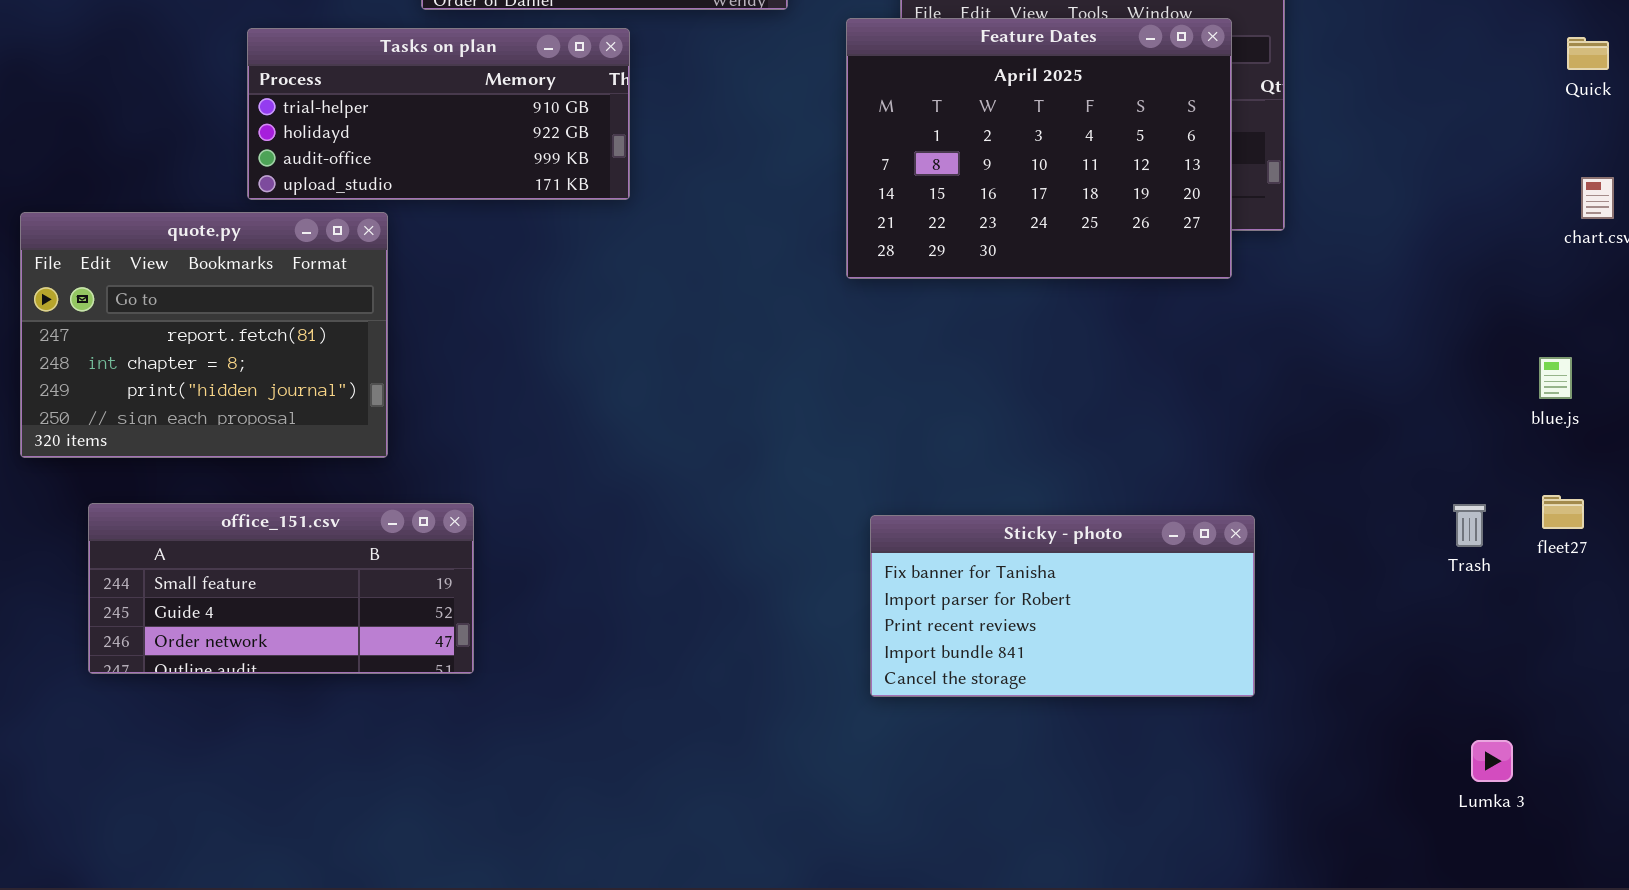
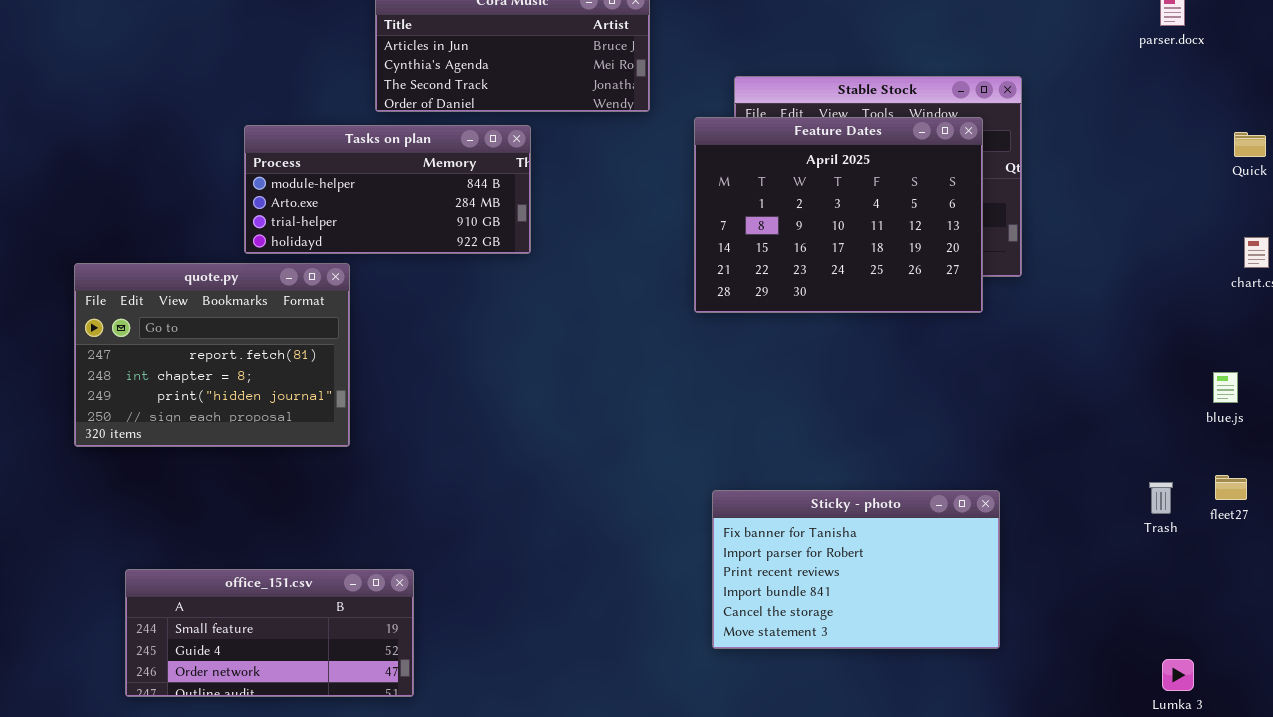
Tasks on plan: [247,28,630,200] -> [244,125,531,254], scrolled up 2 rows
office_151.csv: [88,503,474,674] -> [125,569,414,697], moved
Sticky - photo: [870,515,1255,697] -> [712,490,1000,649], resized

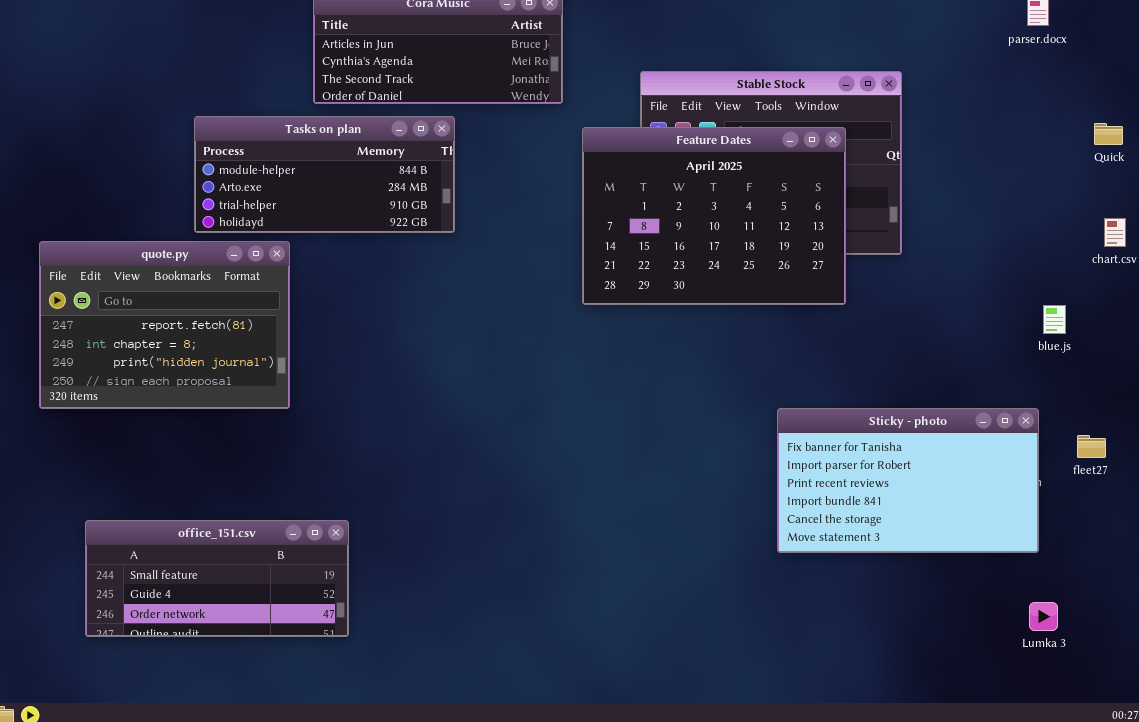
Feature Dates: [694,117,983,313] -> [582,127,846,305], moved
blue.js: [1213,372,1238,403] -> [1043,305,1066,334], moved
Sticky - photo: [712,490,1000,649] -> [777,408,1039,553], moved

